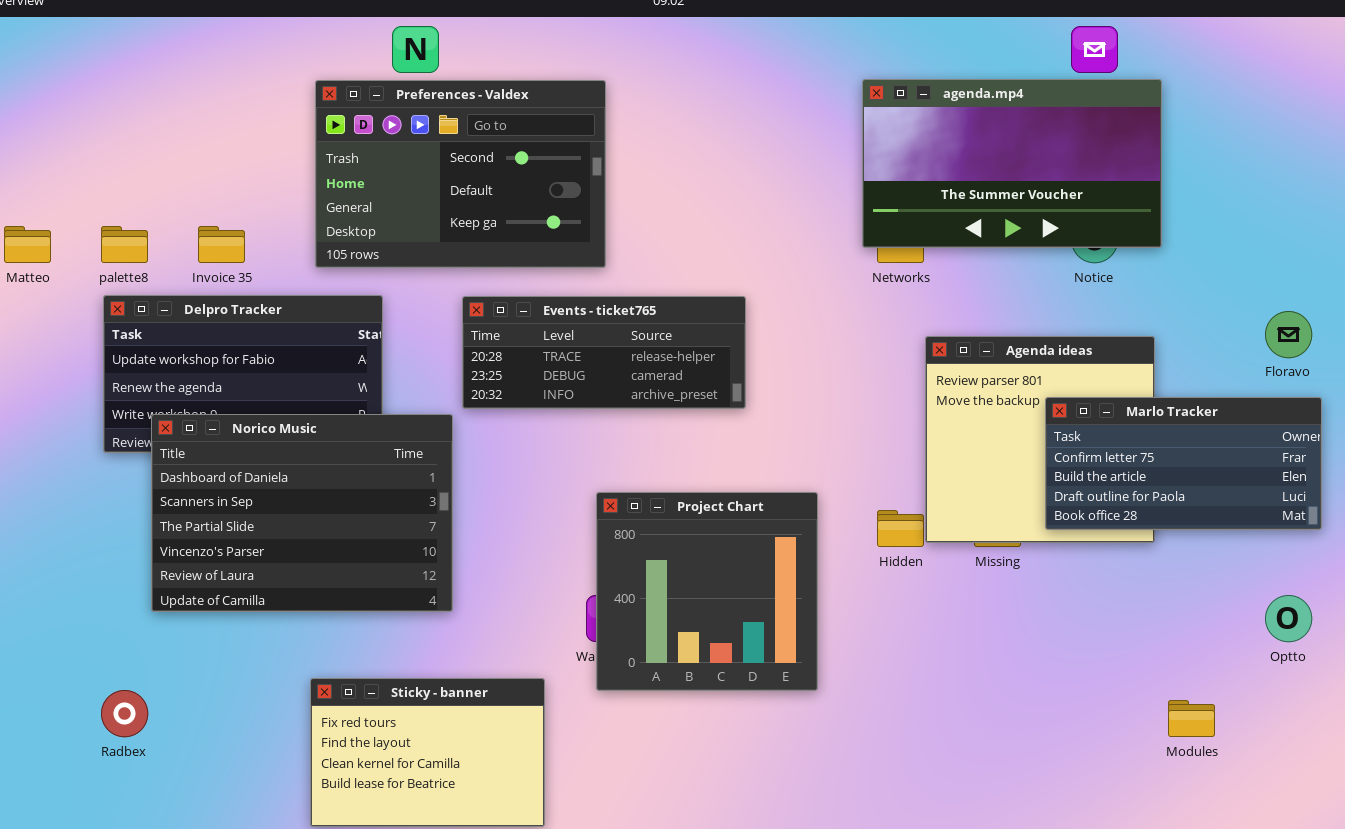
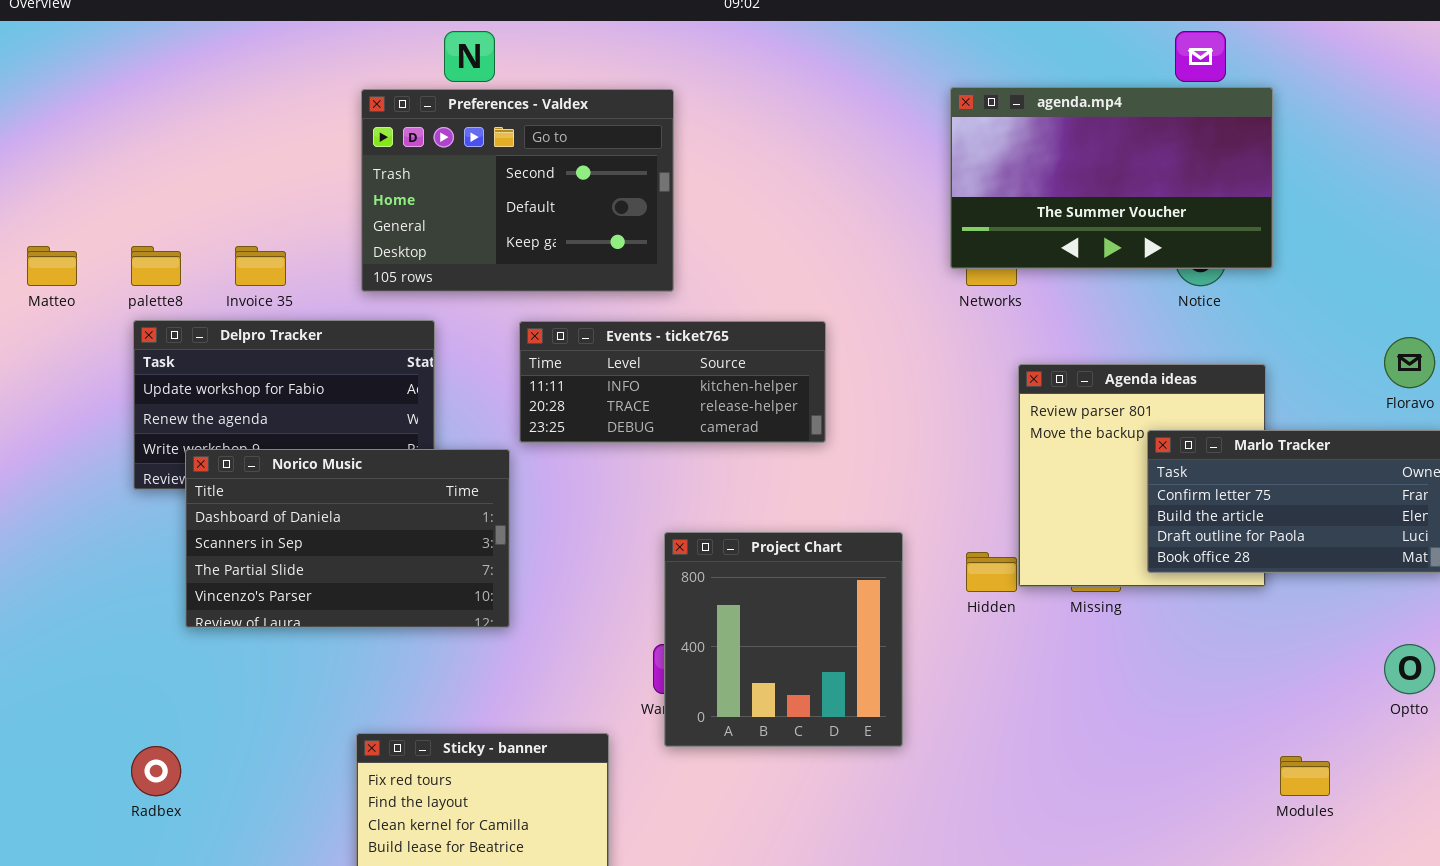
Events - ticket765: [462,296,746,409] -> [519,321,826,443], scrolled up 1 row
Norico Music: [151,414,453,612] -> [185,449,510,628], resized

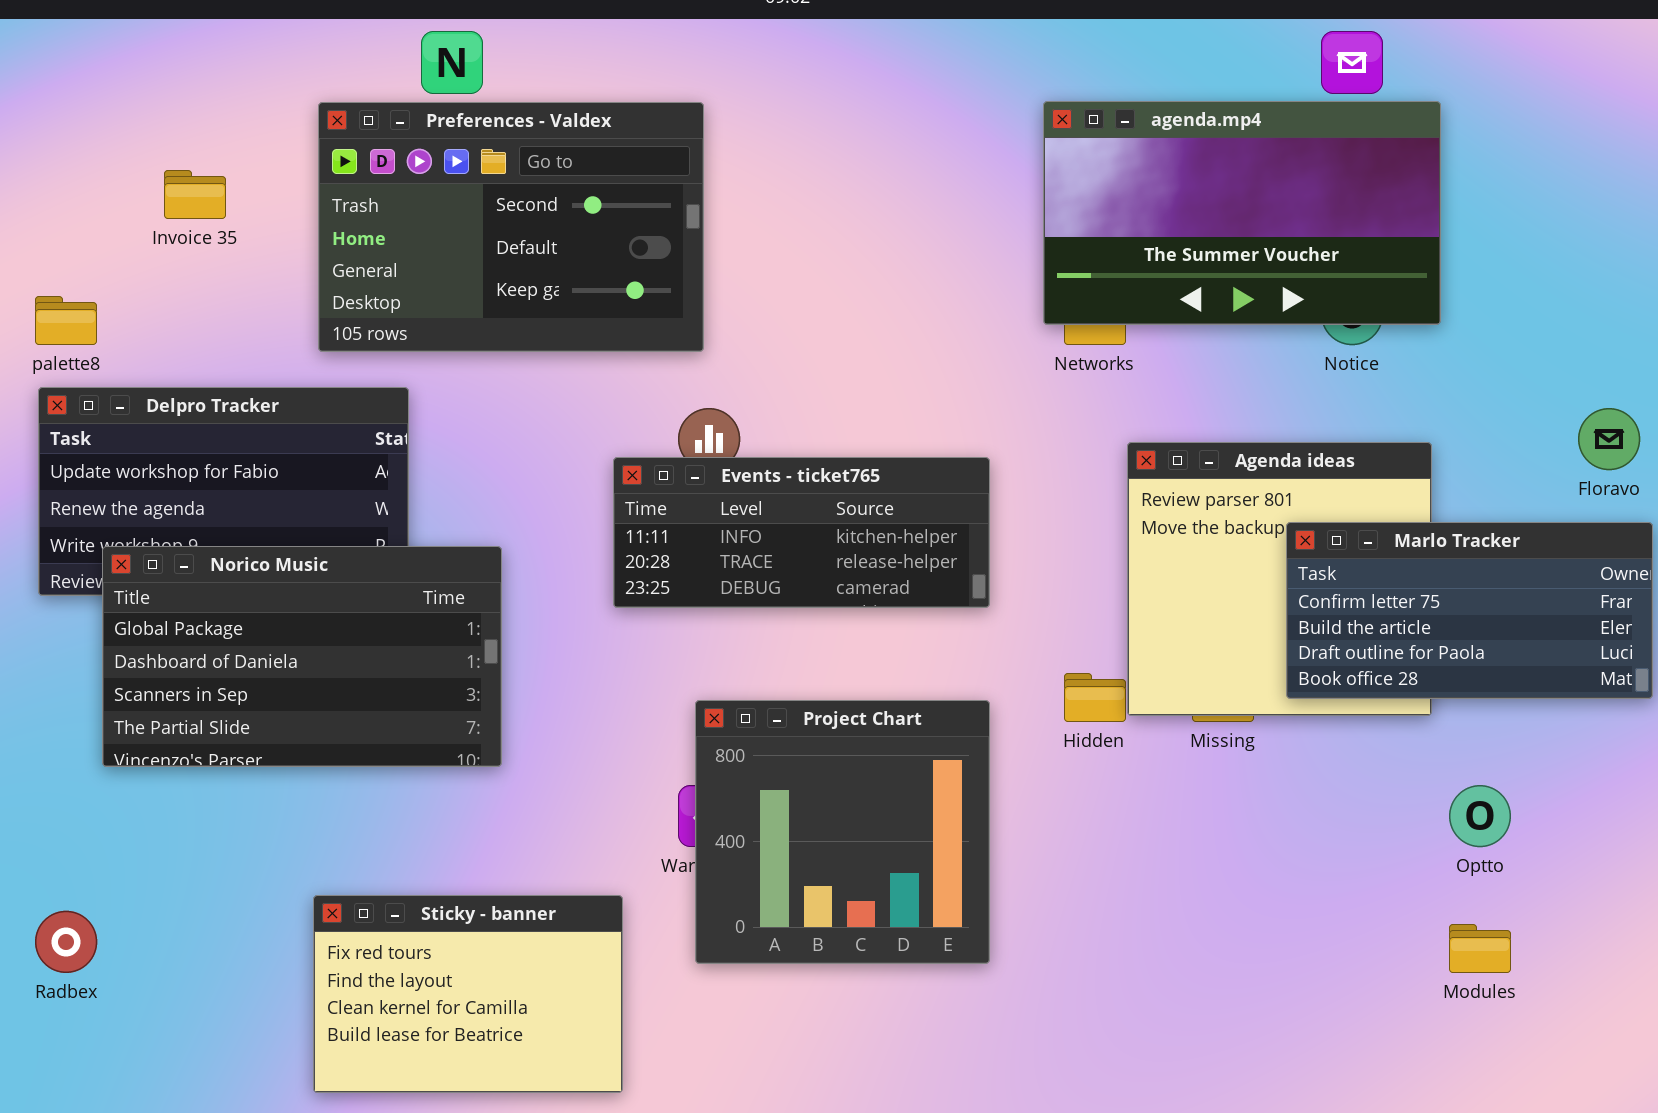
Invoice 35: [235,246,286,286] -> [164,170,226,219], moved
Events - ticket765: [519,321,826,443] -> [613,457,990,608], moved
Norico Music: [185,449,510,628] -> [102,546,502,767], scrolled up 1 row
Project Chart: [664,532,903,747] -> [695,700,990,964], moved
Optto: [1384,644,1435,694] -> [1449,785,1511,847], moved

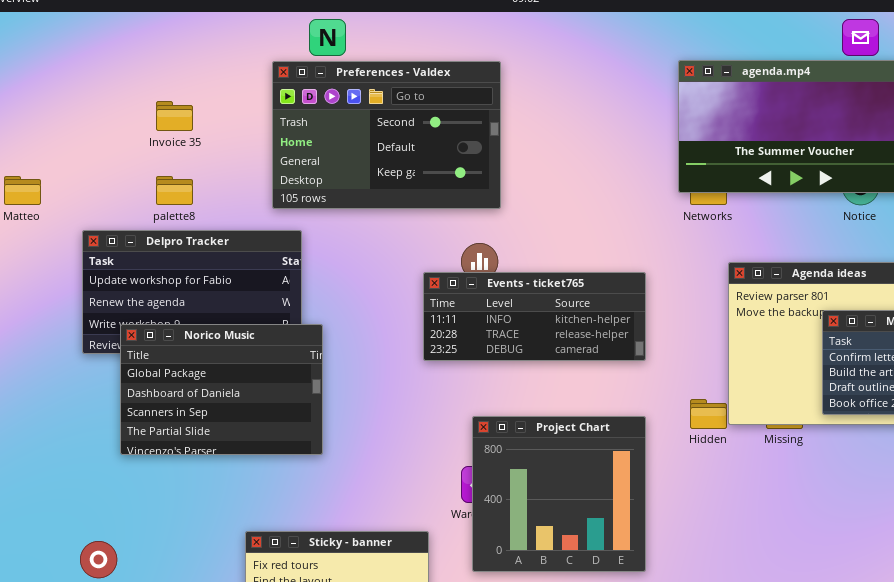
Preferences - Valdex: [318,102,704,352] -> [272,61,501,209], moved
palette8: [35,296,97,345] -> [156,176,193,205], moved
Norico Music: [102,546,502,767] -> [120,324,323,455], resized

